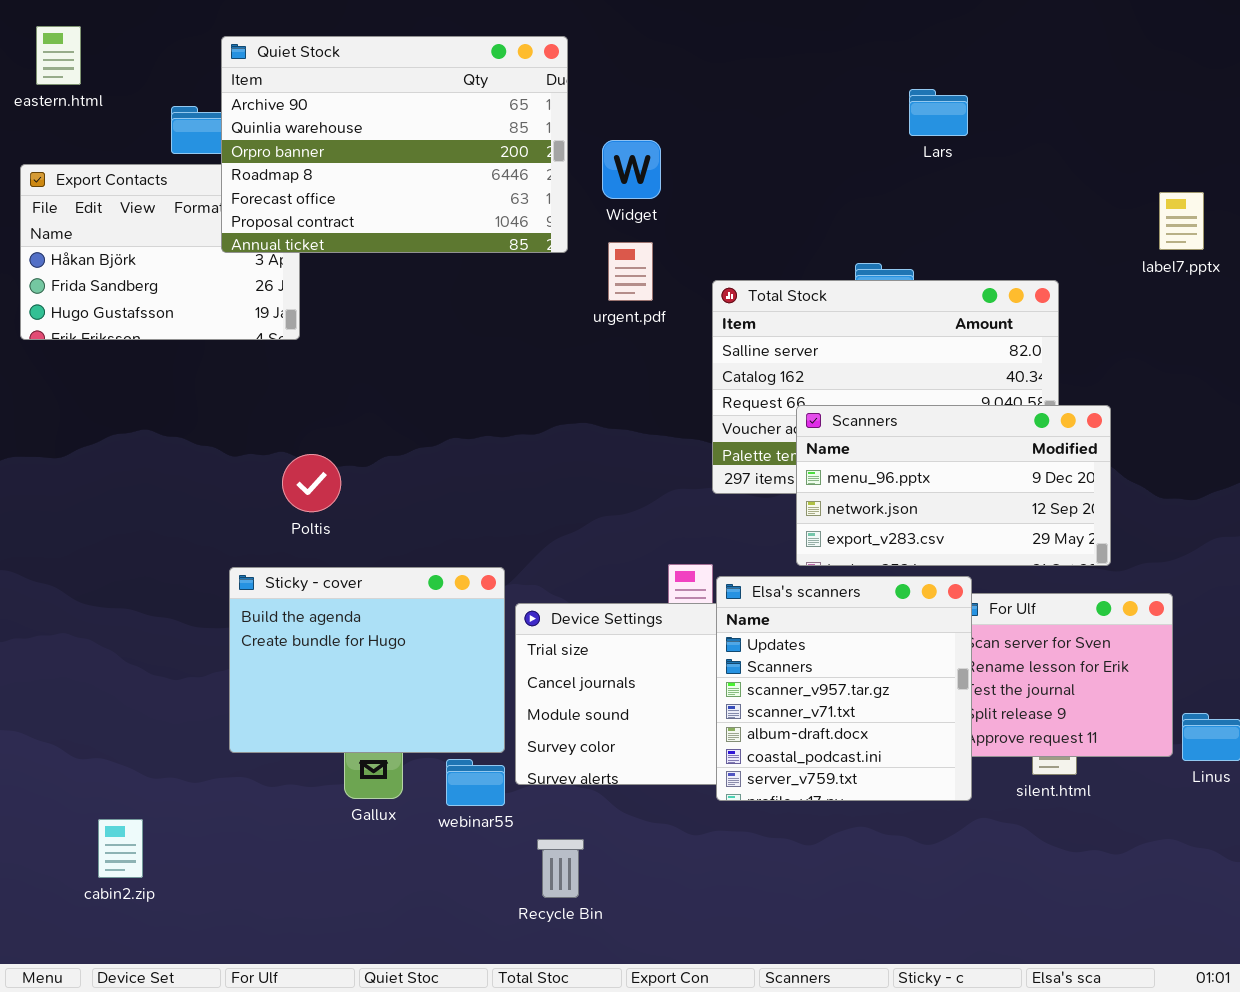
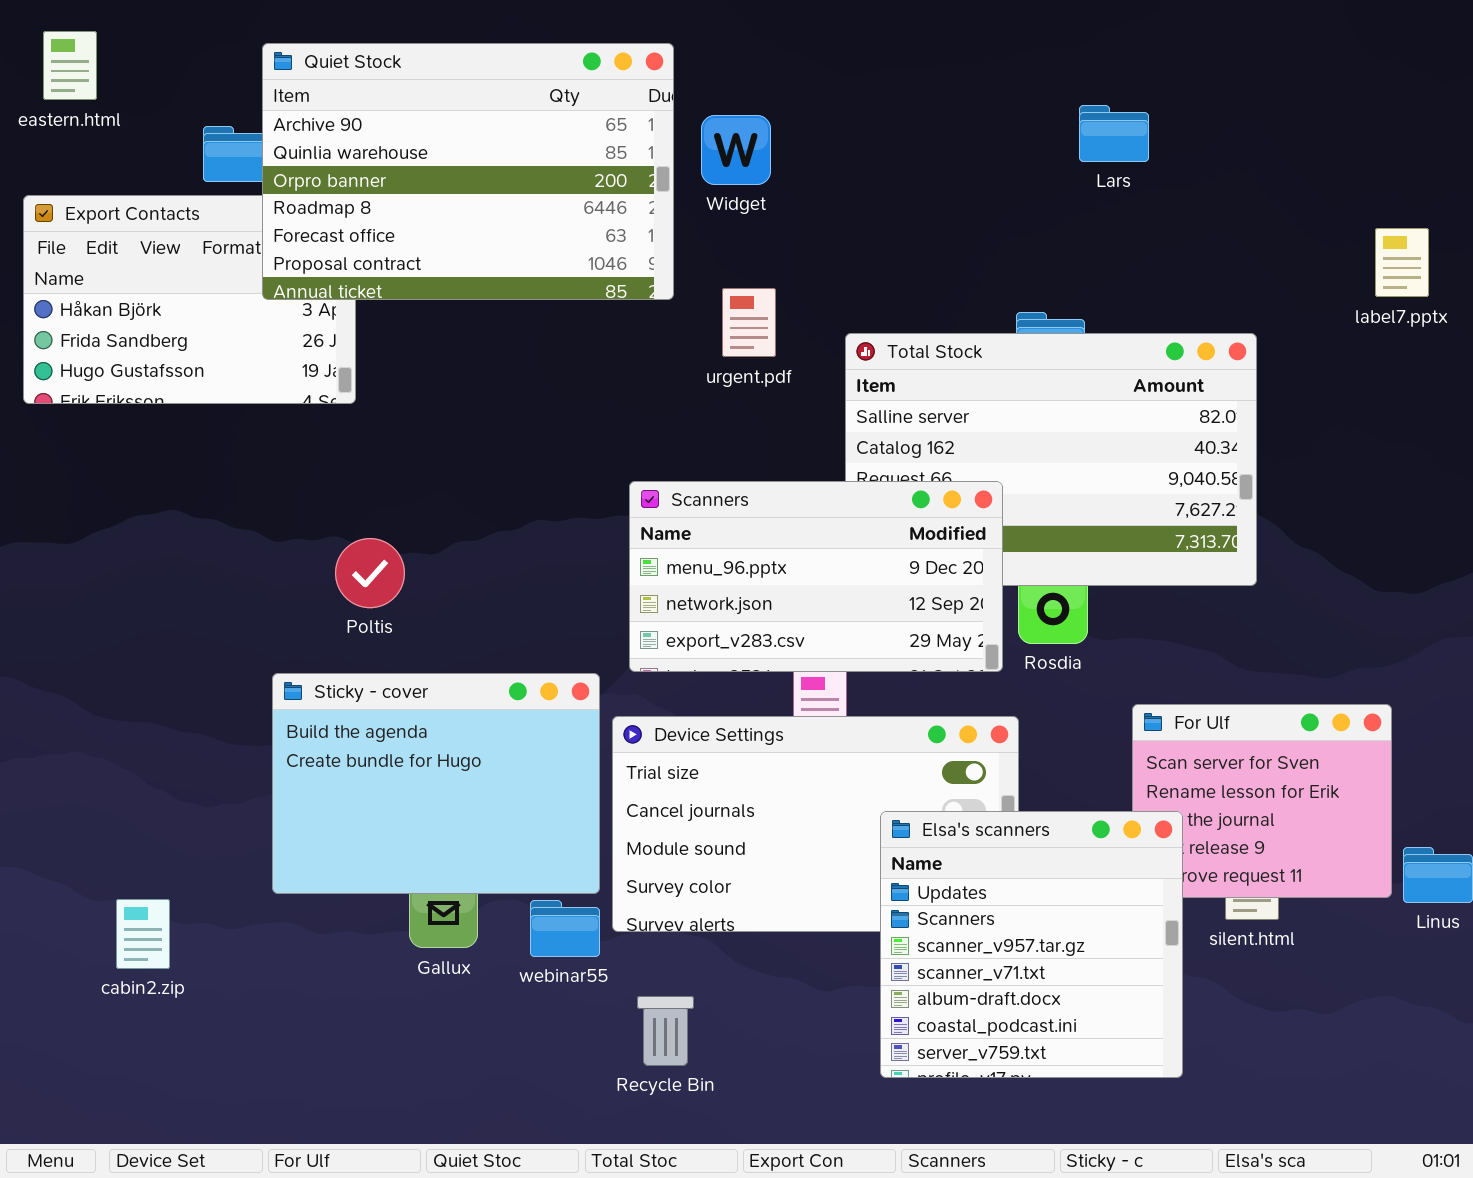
Widget: [602,140,661,199] -> [701,115,771,185], moved
Scanners: [796,405,1111,566] -> [629,481,1003,672], moved
Elsa's scanners: [716,576,972,801] -> [880,811,1183,1078], moved
cabin2.zip: [98,819,143,878] -> [116,899,170,969], moved

